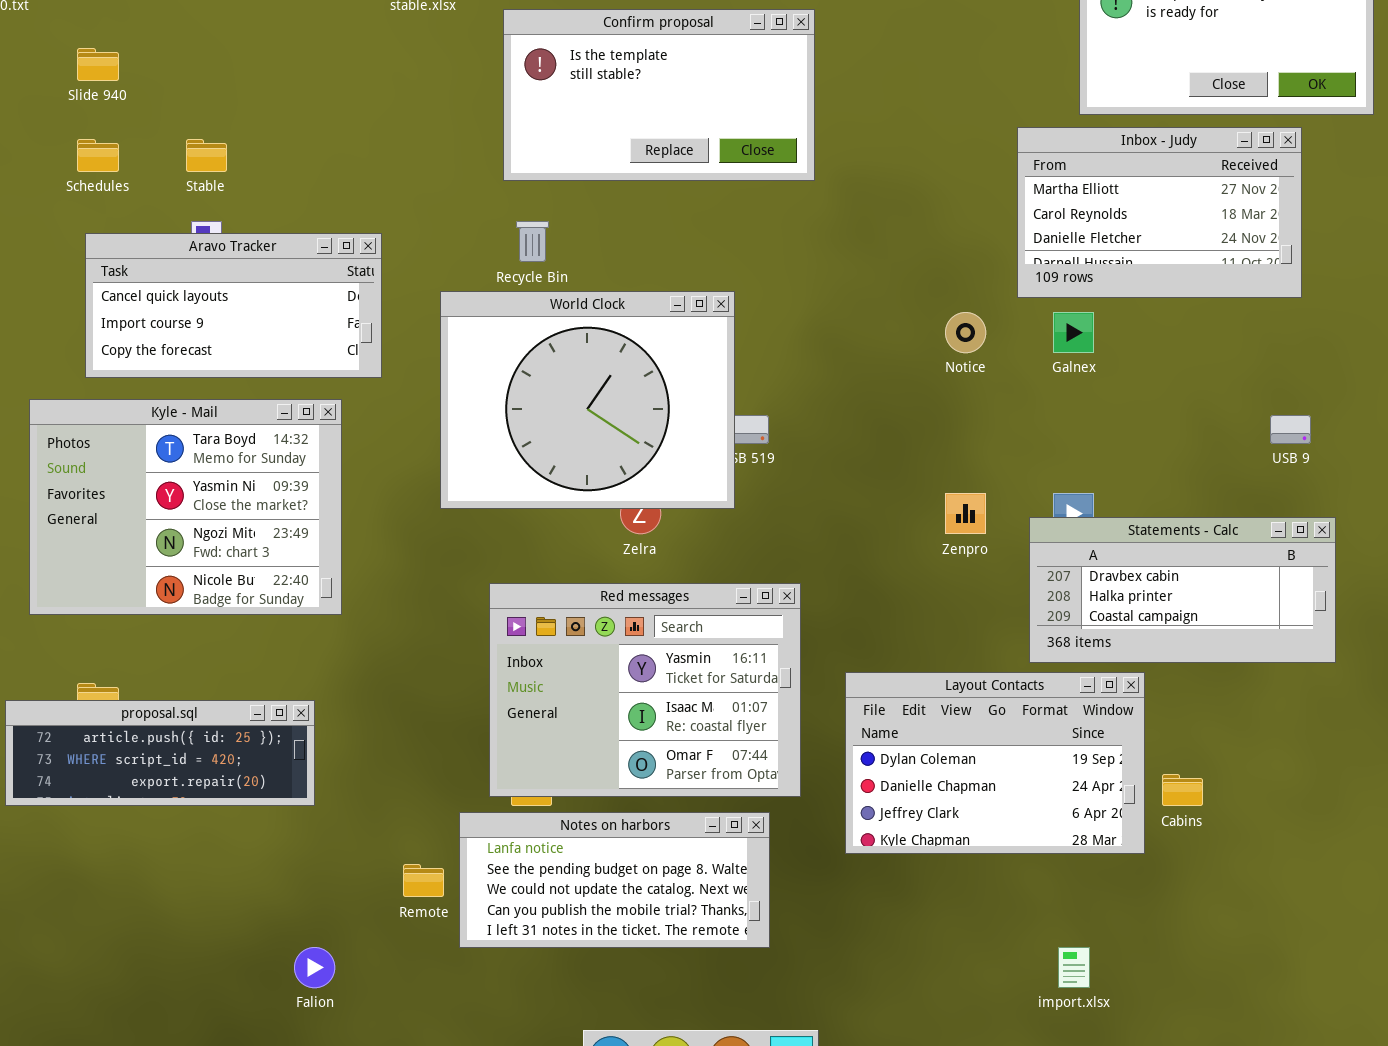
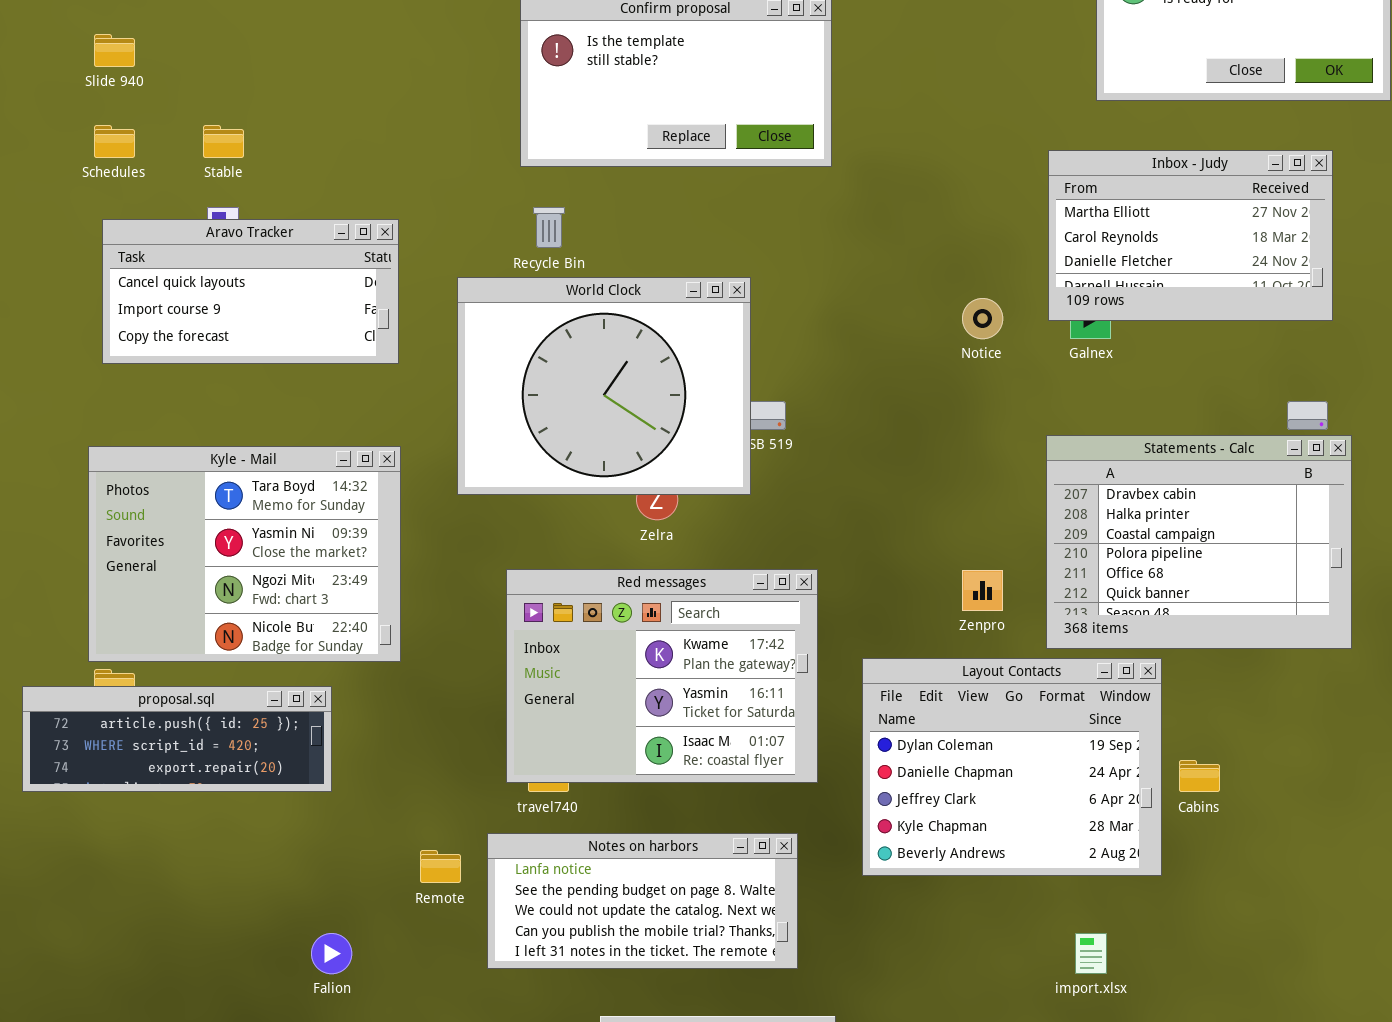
Inbox - Judy: [1017,127,1302,298] -> [1048,150,1333,321], moved
Kyle - Mail: [29,399,342,615] -> [88,446,401,662], moved
Zenpro: [945,493,986,534] -> [962,570,1003,611], moved
Statements - Calc: [1029,517,1336,663] -> [1046,435,1352,649], resized
Red messages: [489,583,801,797] -> [506,569,818,783], scrolled up 1 row
Layout Contacts: [845,672,1145,854] -> [862,658,1162,876], resized
Notes on harbors: [459,812,770,948] -> [487,833,798,969], moved

